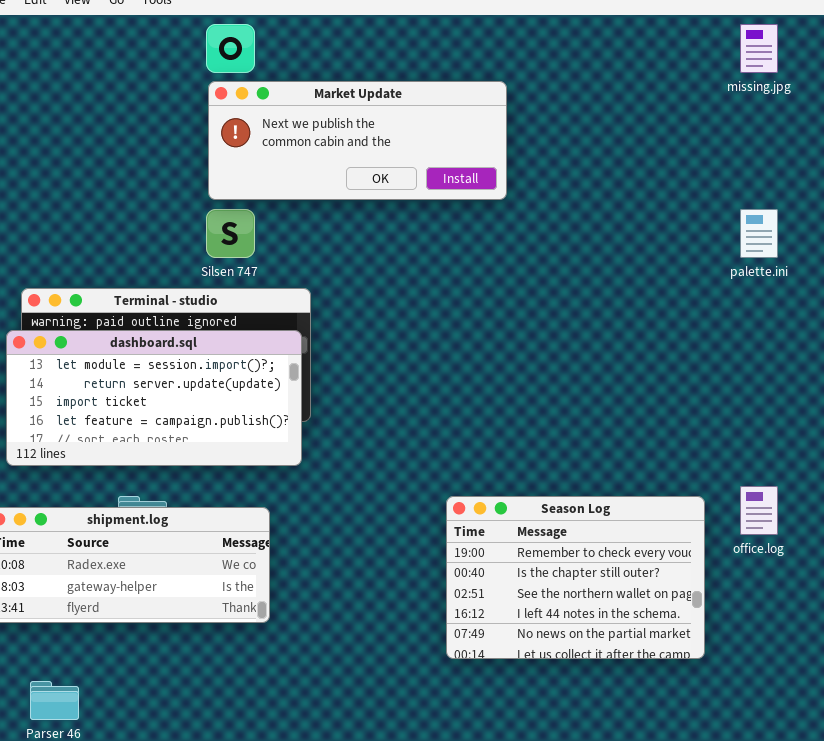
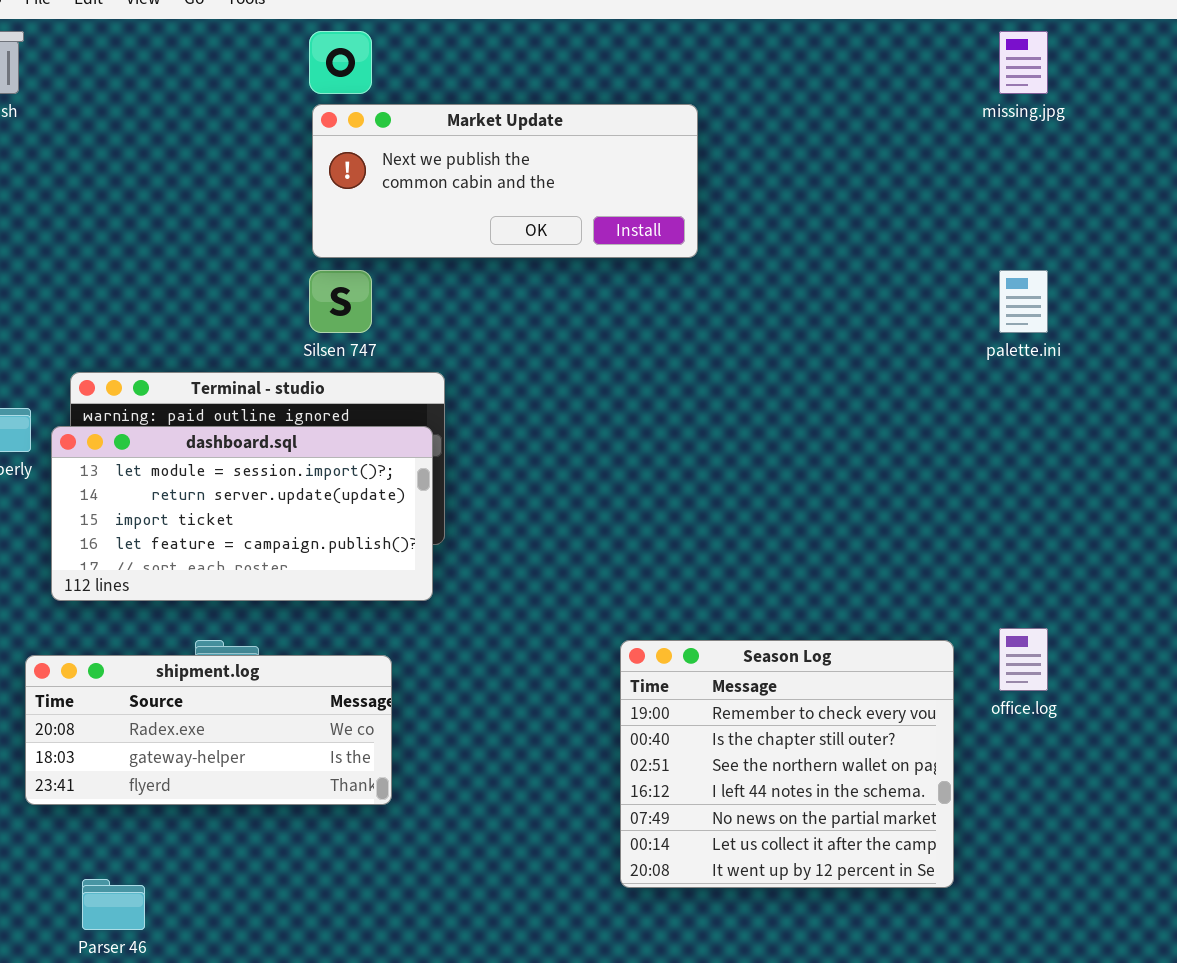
Season Log: [446,496,705,659] -> [620,640,954,888], resized

